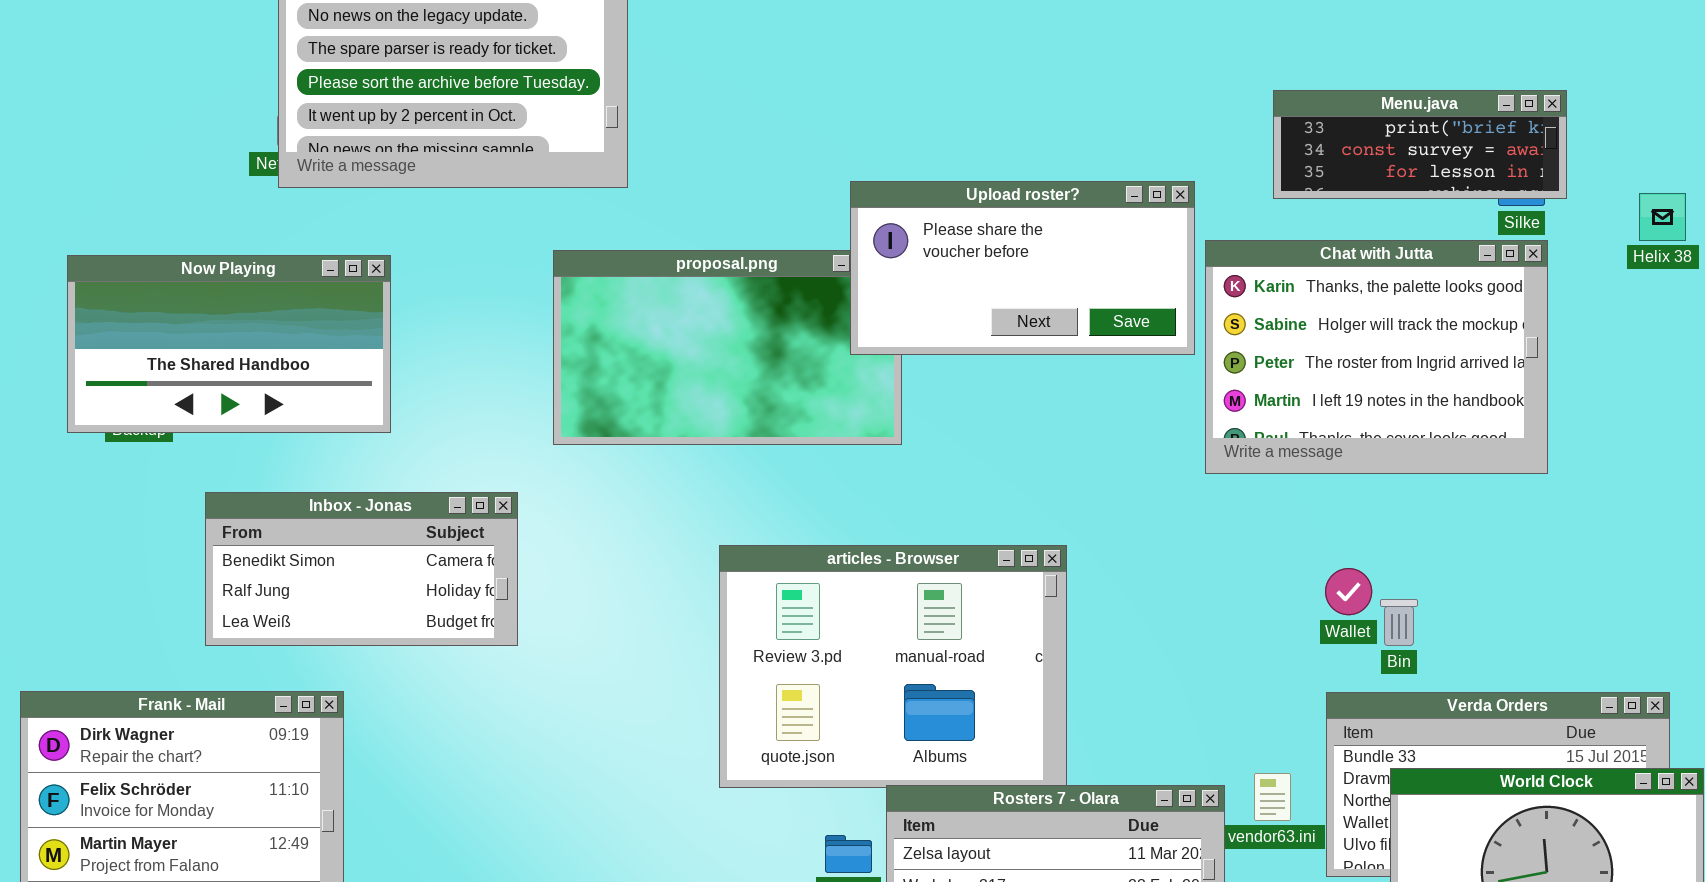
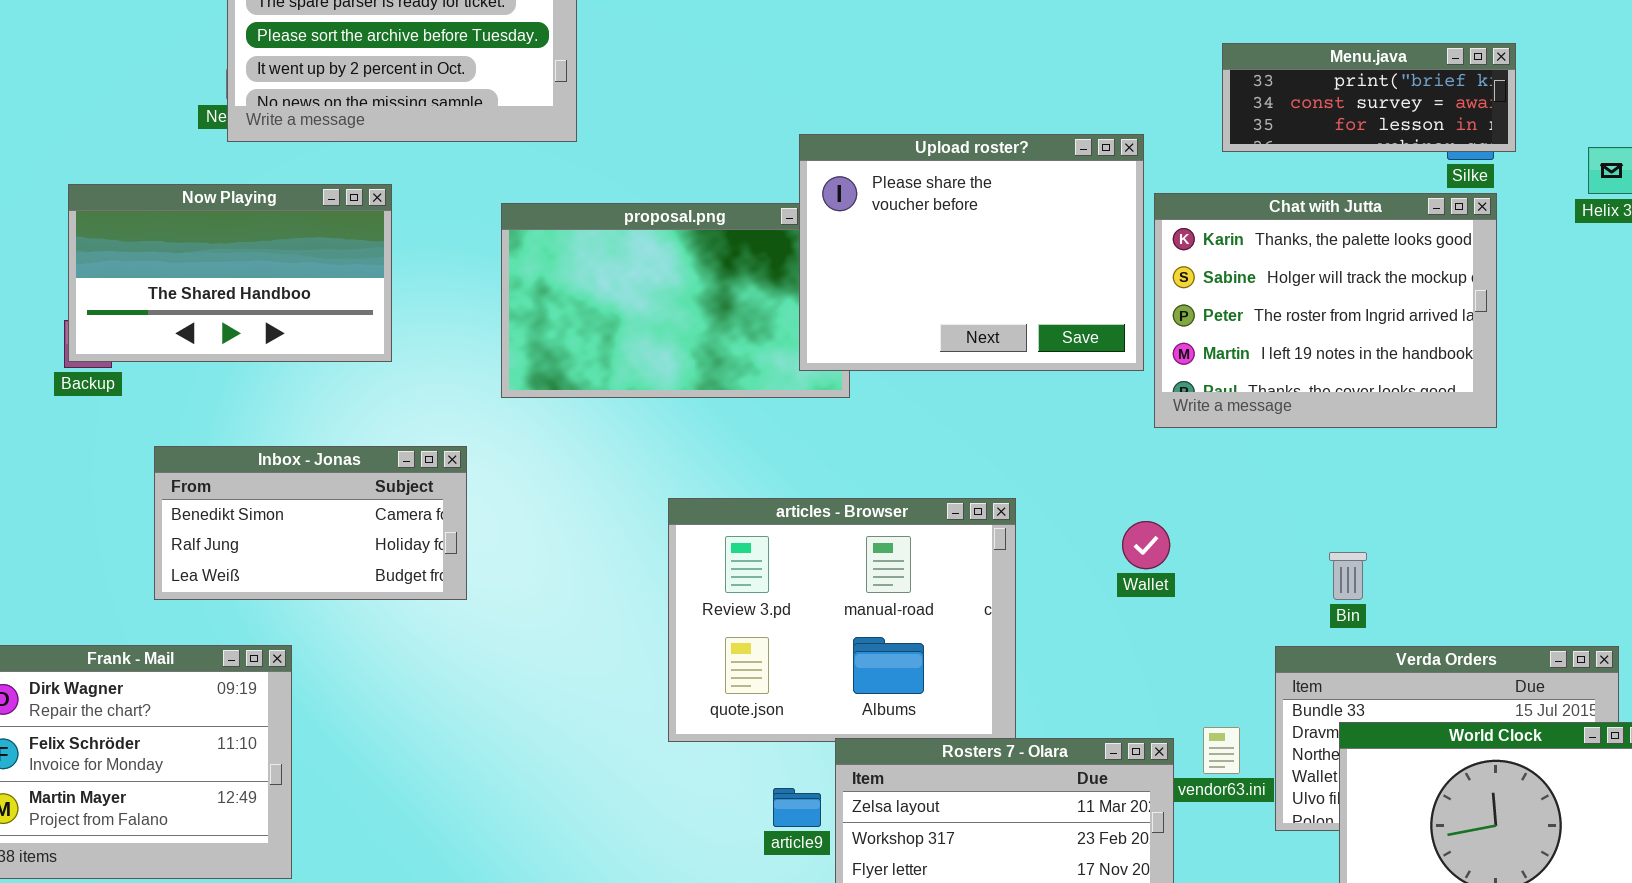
Upload roster?: [850,181,1195,355] -> [799,134,1144,371], resized
Now Playing: [67,255,391,433] -> [68,184,392,362], moved
Wallet: [1325,568,1372,615] -> [1122,521,1170,569], moved

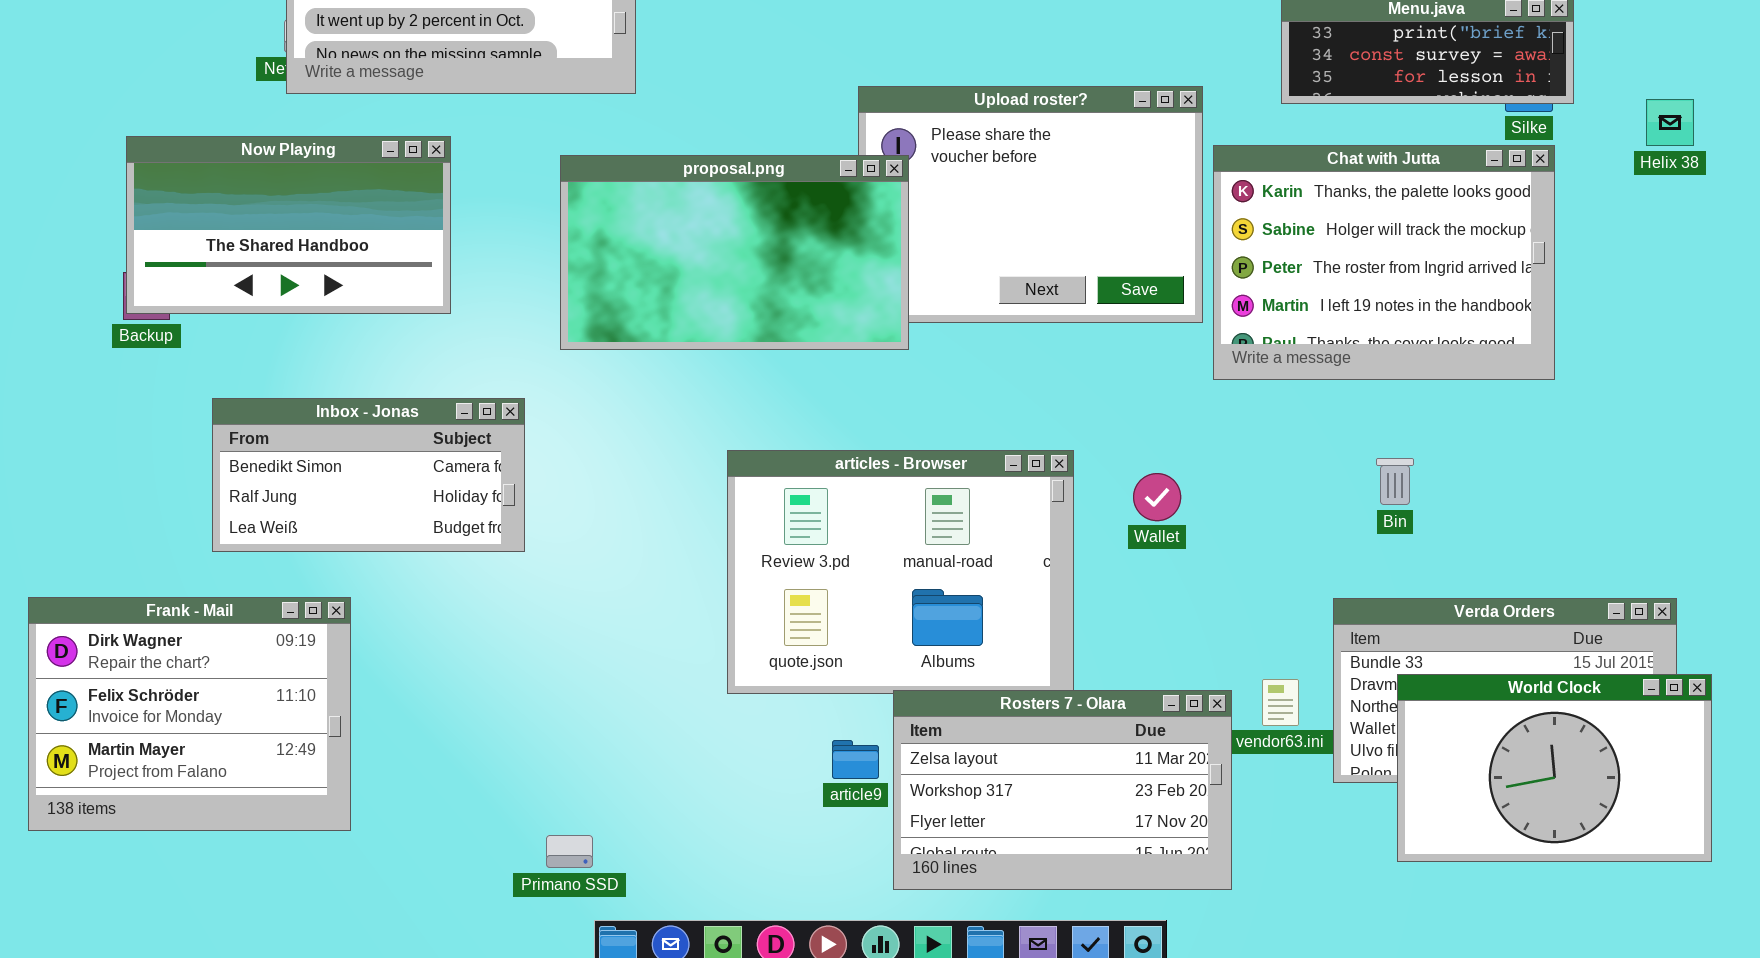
proposal.png: [501,203,850,398] -> [560,155,909,350], raised
Wallet: [1122,521,1170,569] -> [1133,473,1181,521], moved
Bin: [1329,552,1367,600] -> [1376,458,1414,505], moved

